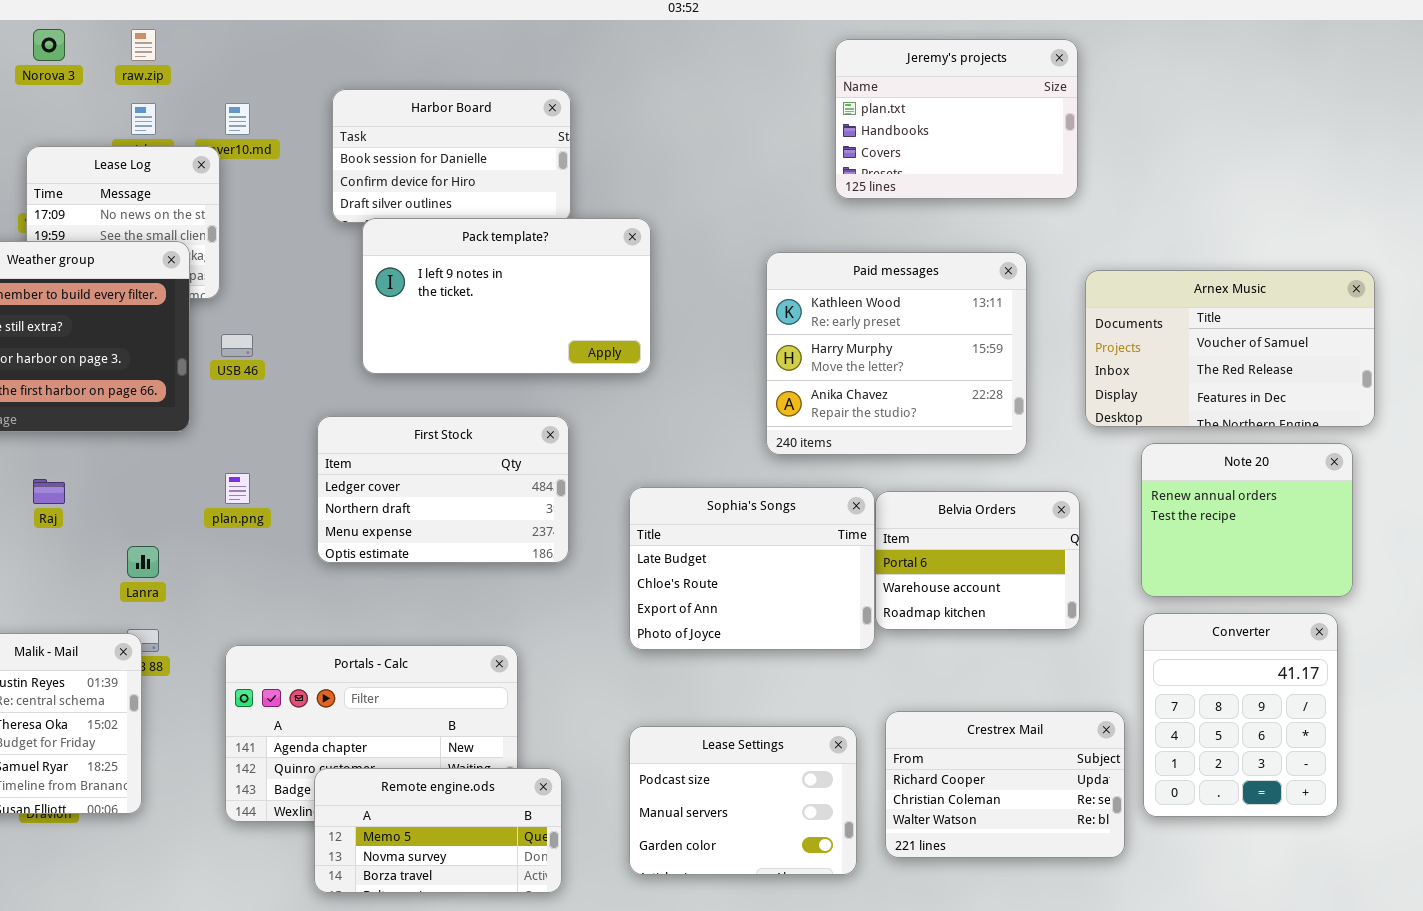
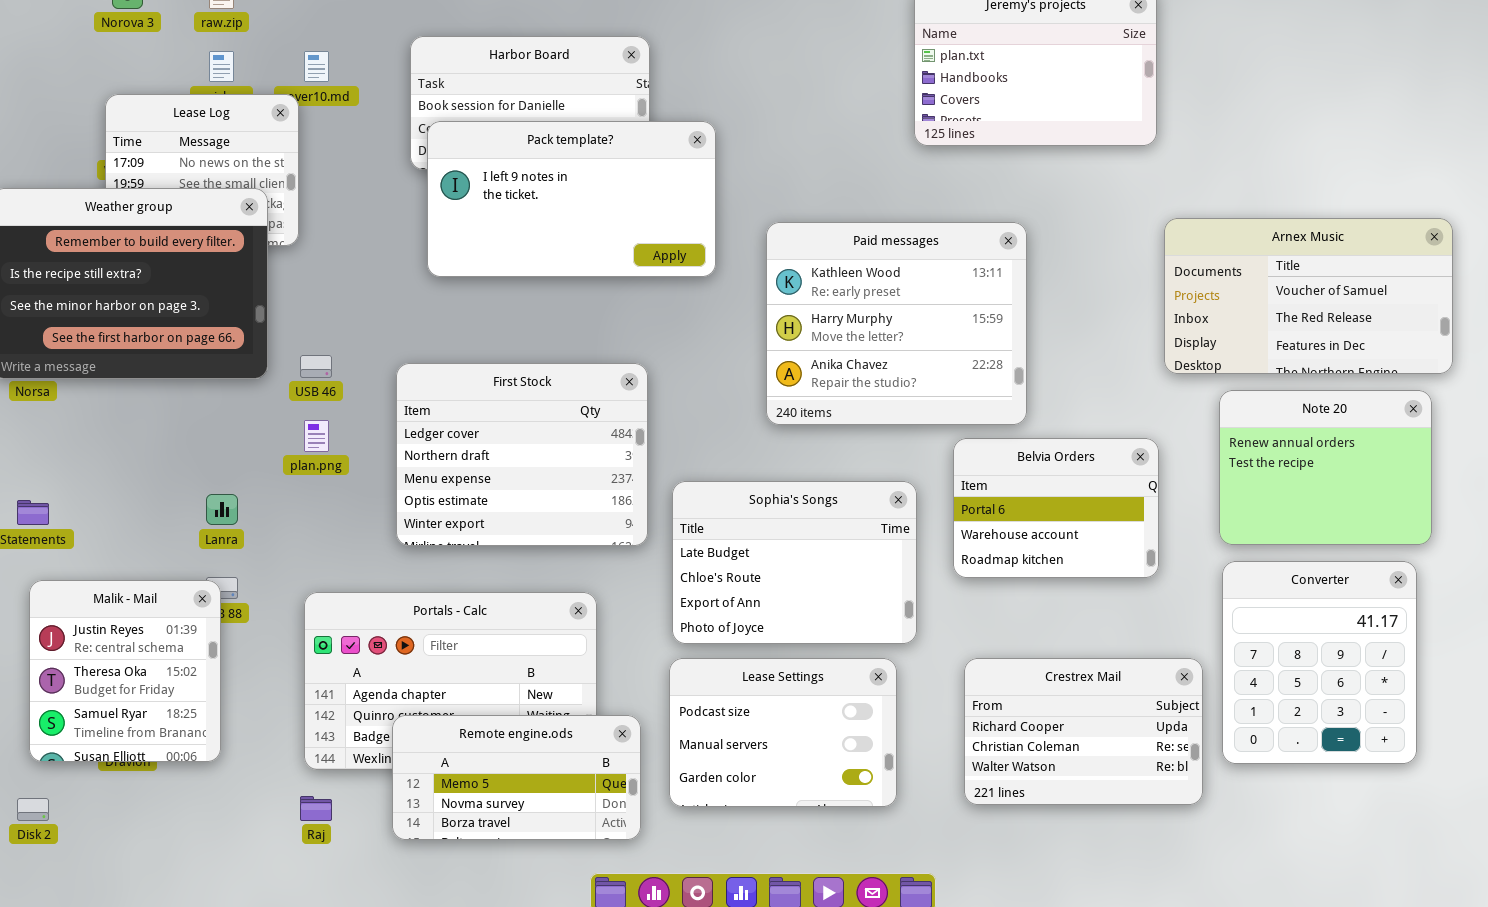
Pack template?: [362,218,651,374] -> [427,121,716,277], moved
Paid messages: [766,252,1027,455] -> [766,222,1027,425], moved
USB 46: [221,334,253,357] -> [300,355,332,378], moved
First Stock: [317,416,569,563] -> [396,363,648,546], resized
Raj: [33,479,65,504] -> [300,796,332,821], moved
Sophia's Songs: [629,487,875,650] -> [672,481,917,644], moved
Lease Settings: [629,726,857,875] -> [669,658,897,807], moved

